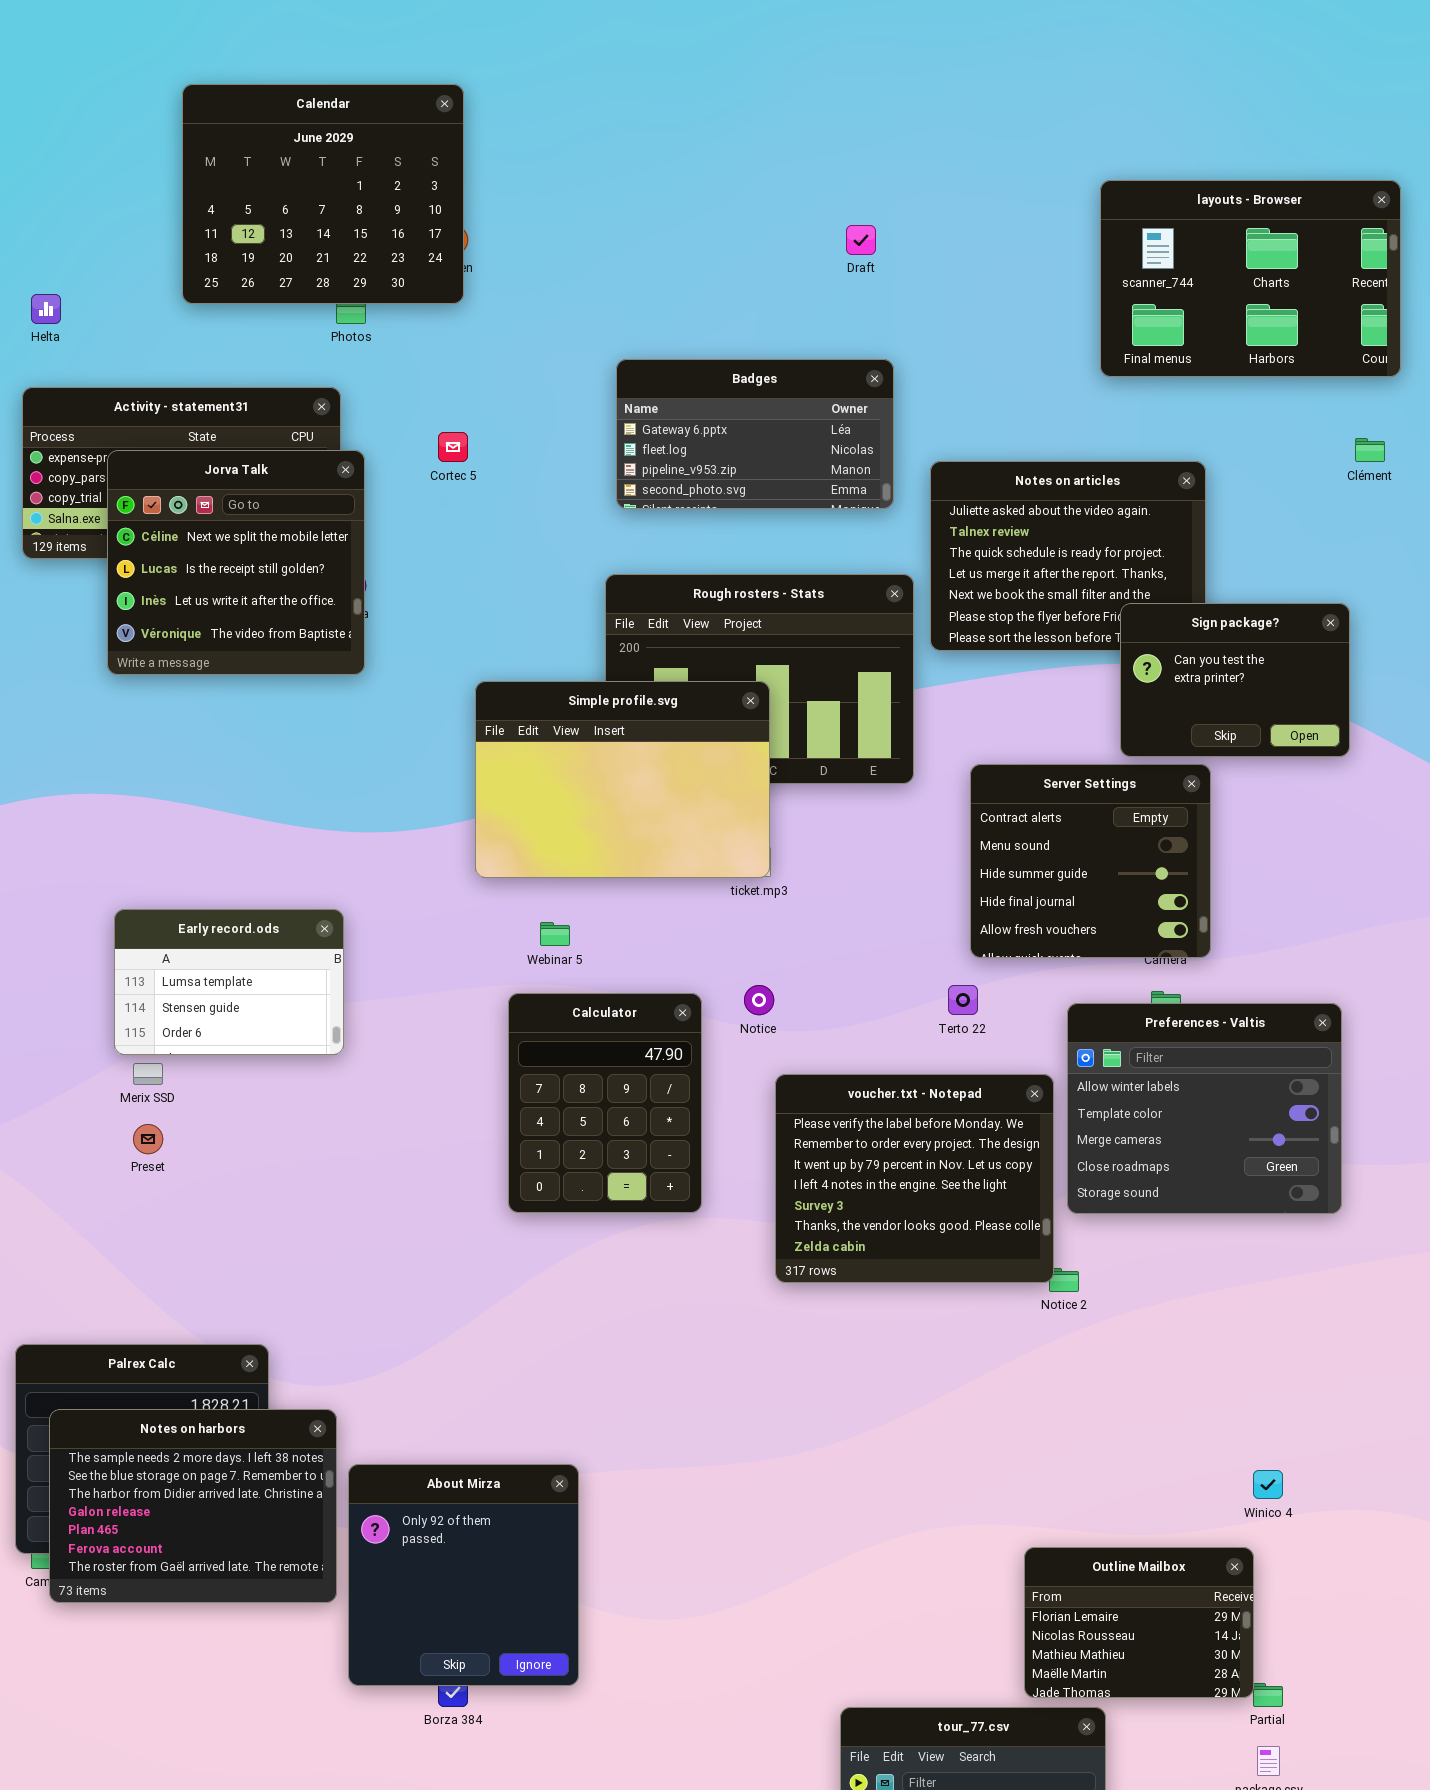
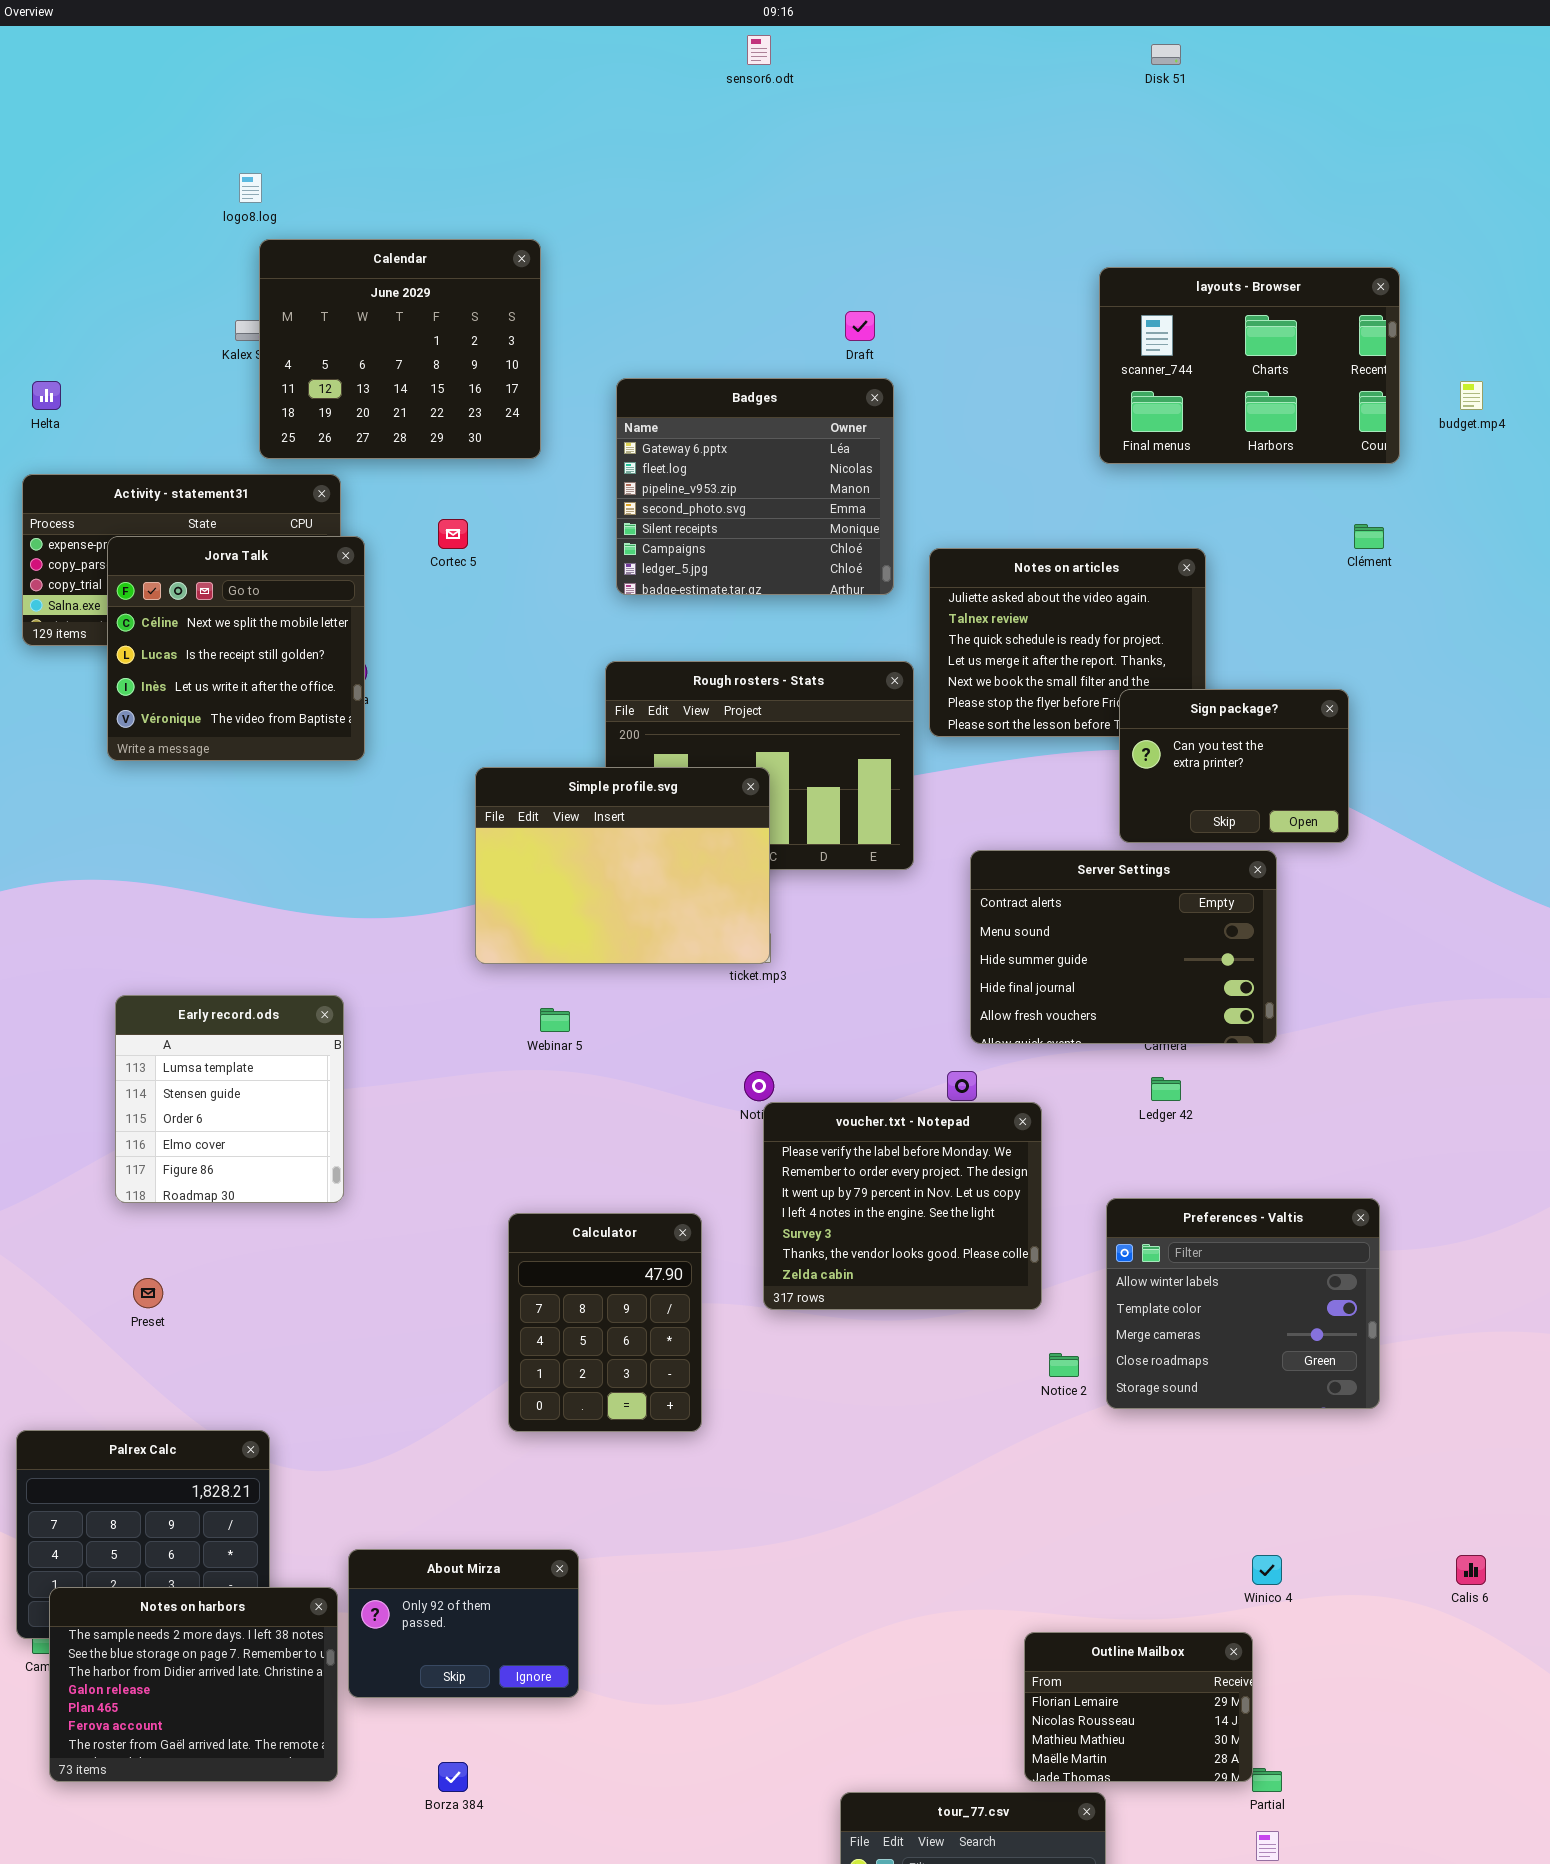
Calendar: [182,84,464,304] -> [259,239,541,459], moved
Badges: [616,359,894,509] -> [616,378,894,595], resized
Server Settings: [970,764,1211,958] -> [970,850,1277,1044], resized
Early record.ods: [114,909,344,1055] -> [115,995,344,1203], resized
Calculator: [508,993,702,1213] -> [508,1213,702,1432], moved
Preferences - Valtis: [1067,1003,1342,1214] -> [1106,1198,1380,1409], moved
voucher.txt - Notepad: [775,1074,1054,1283] -> [763,1102,1042,1310], moved
Preset: [133,1124,163,1154] -> [133,1278,163,1308], moved
Notes on harbors: [49,1409,337,1603] -> [49,1587,338,1782], moved
About Mirza: [348,1464,579,1686] -> [348,1549,579,1698], resized

